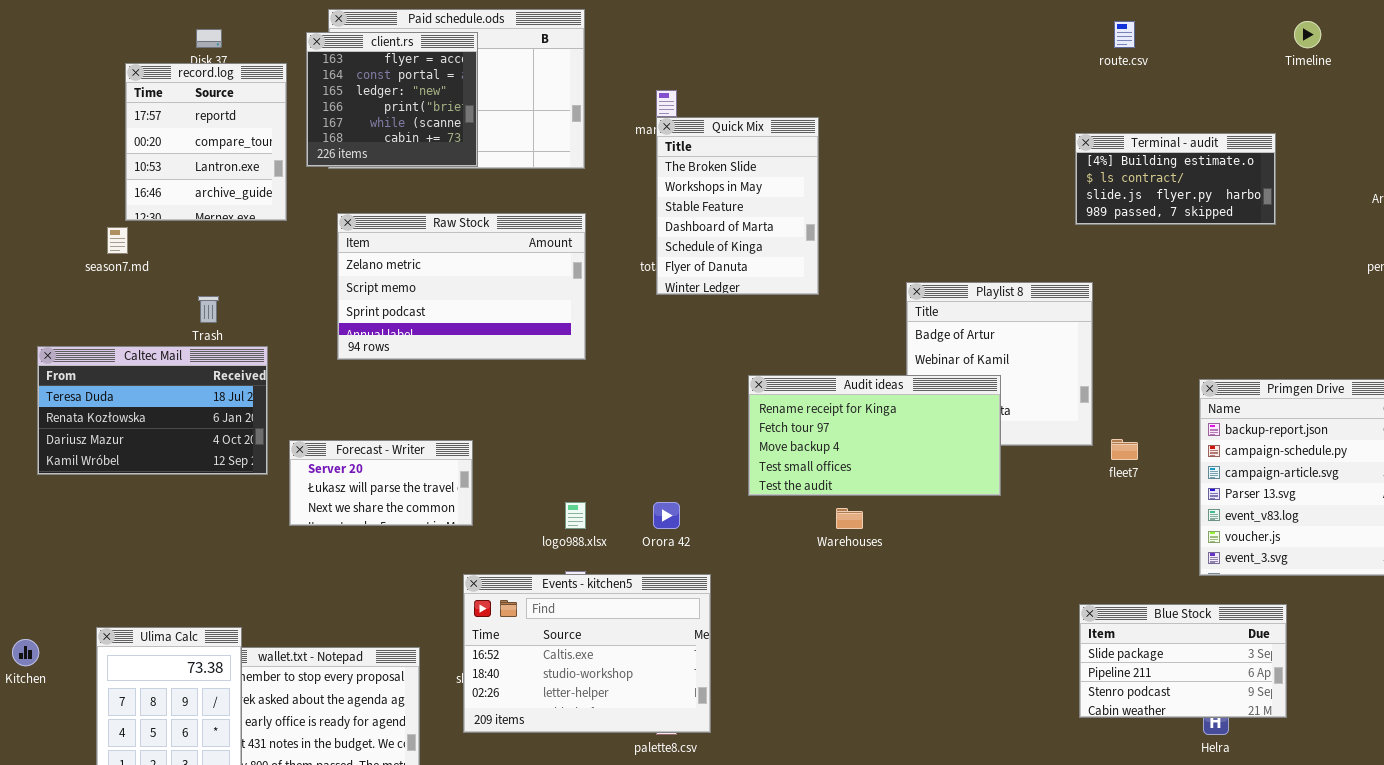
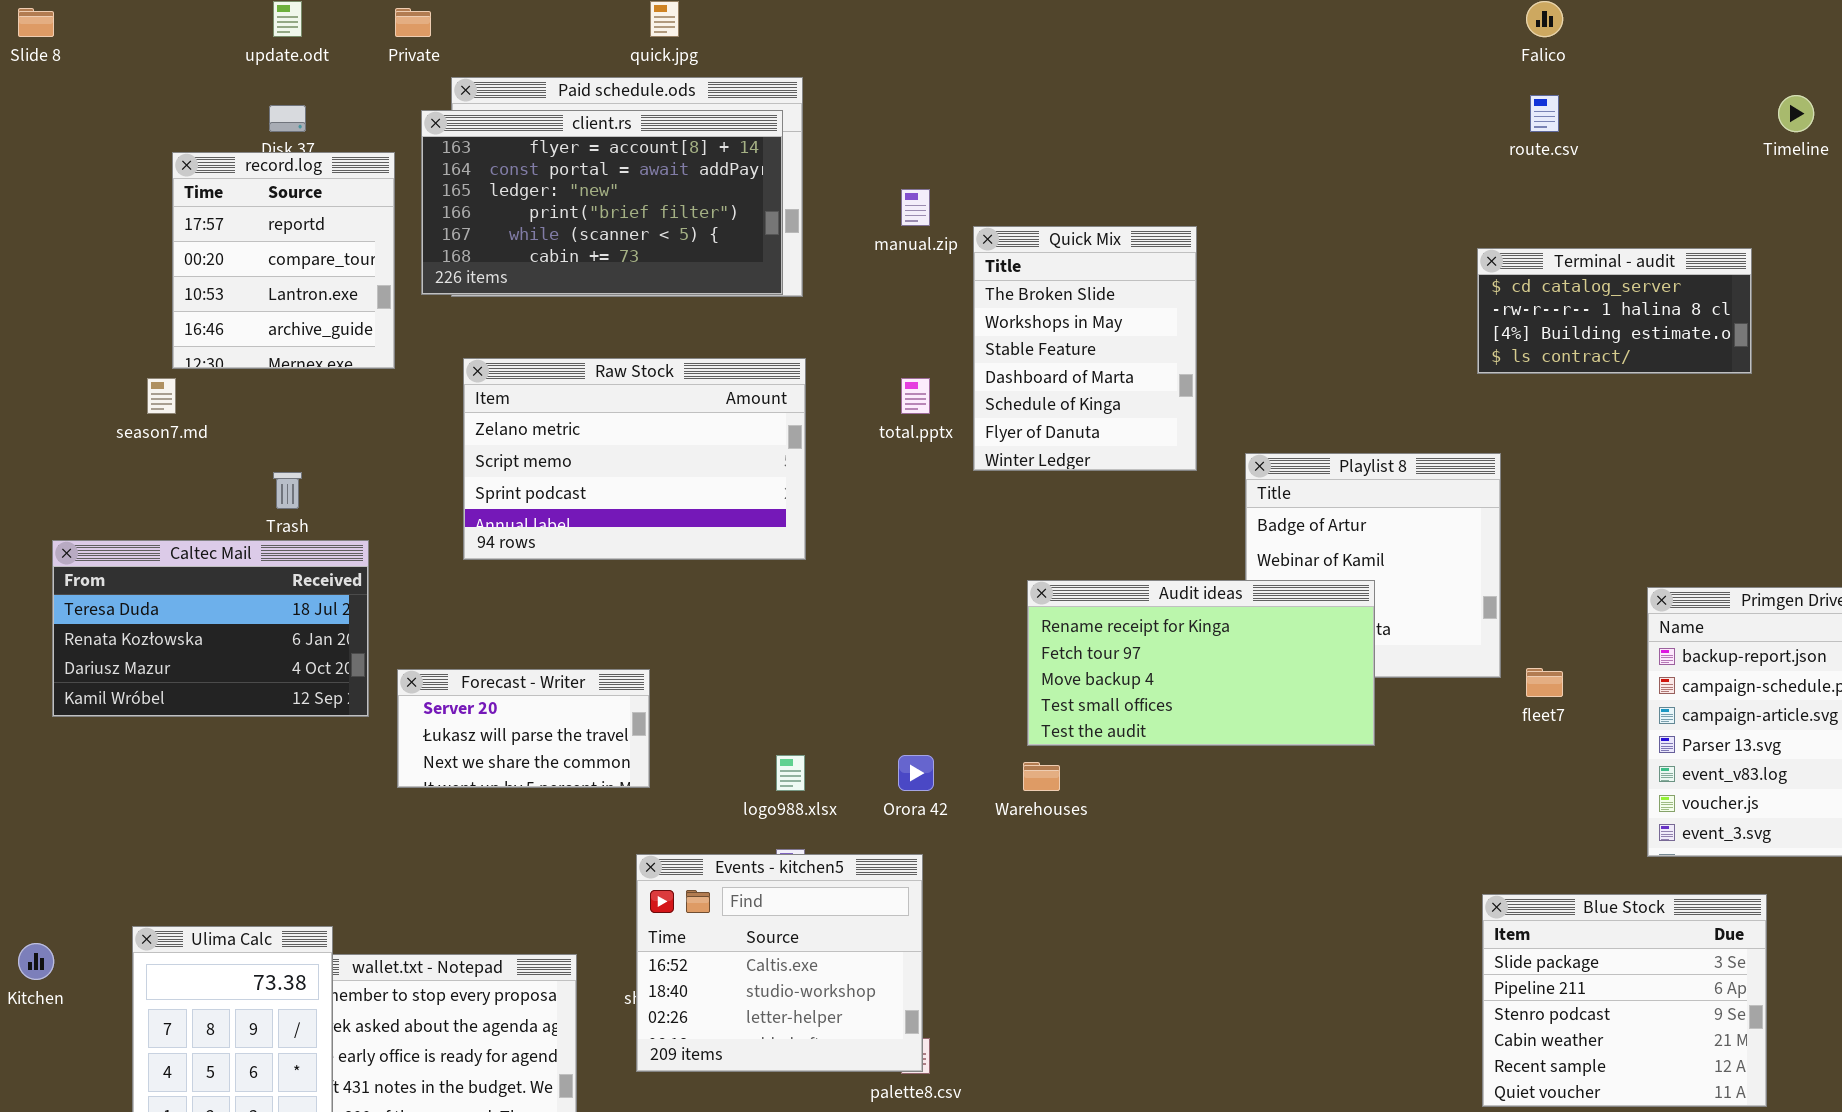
client.rs: [306,32,478,167] -> [421,110,783,295], resized
Quick Mix: [656,117,819,295] -> [973,226,1197,471], moved
Terminal - audit: [1075,133,1276,225] -> [1477,248,1752,374], scrolled up 2 rows
Warehouses: [836,508,863,529] -> [1023,762,1060,791], moved
Events - kitchen5: [463,574,711,733] -> [636,854,923,1072], resized
Blue Stock: [1079,604,1287,718] -> [1482,894,1767,1107], resized

